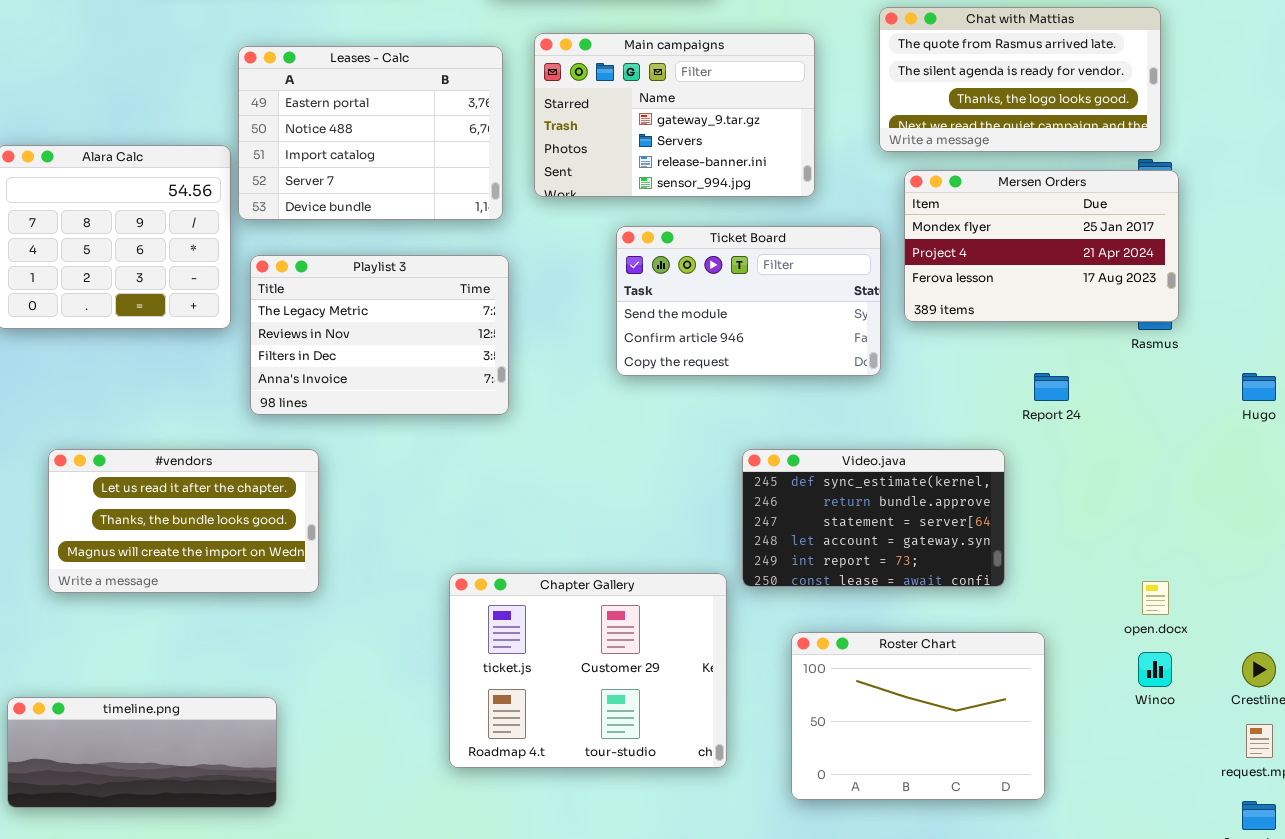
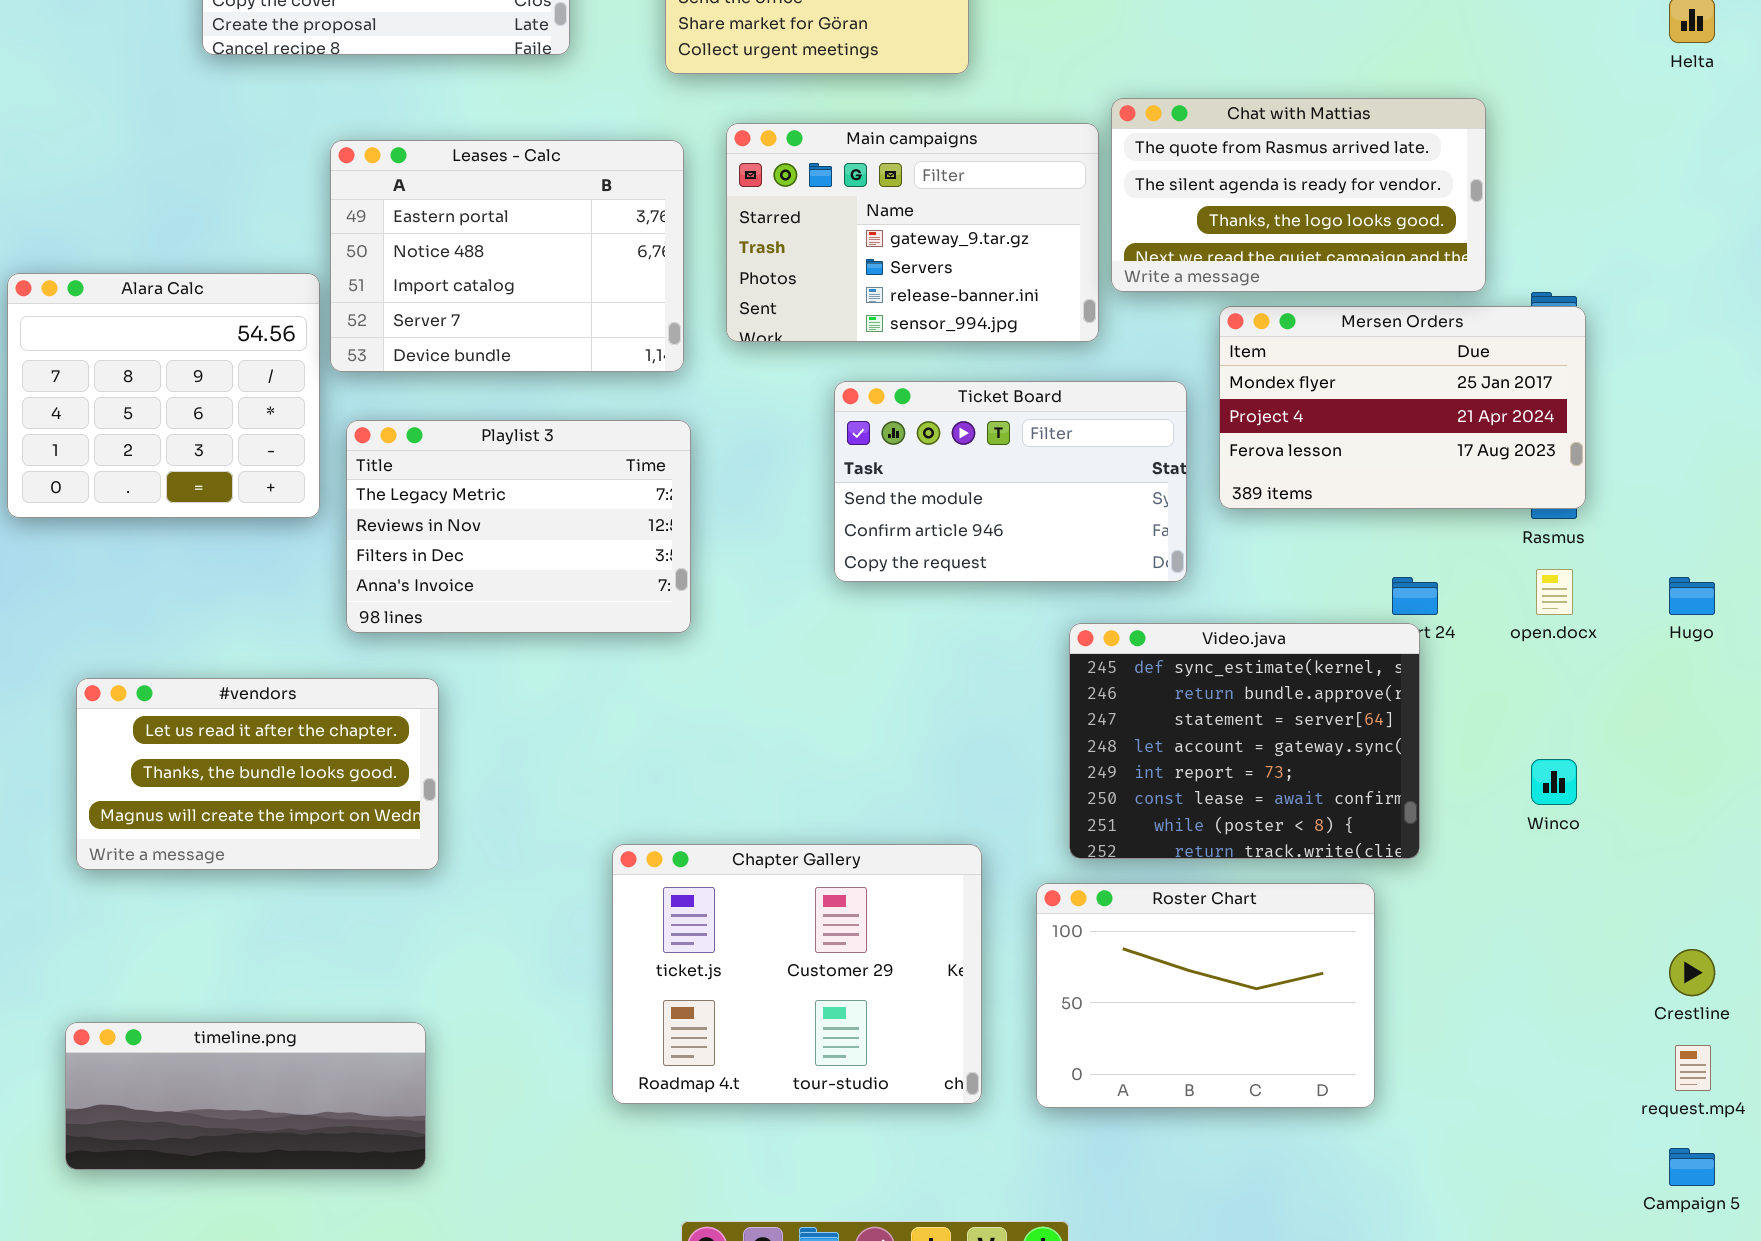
Chat with Mattias: [879,7,1161,152] -> [1111,98,1486,292], moved
Video.java: [742,449,1005,587] -> [1069,623,1420,859], moved, resized
open.docx: [1142,581,1169,615] -> [1536,569,1573,615], moved
Roster Chart: [791,632,1045,800] -> [1036,883,1375,1108], moved
Winco: [1138,652,1172,687] -> [1531,759,1577,805], moved
timeline.png: [7,697,277,808] -> [65,1022,426,1170], moved

